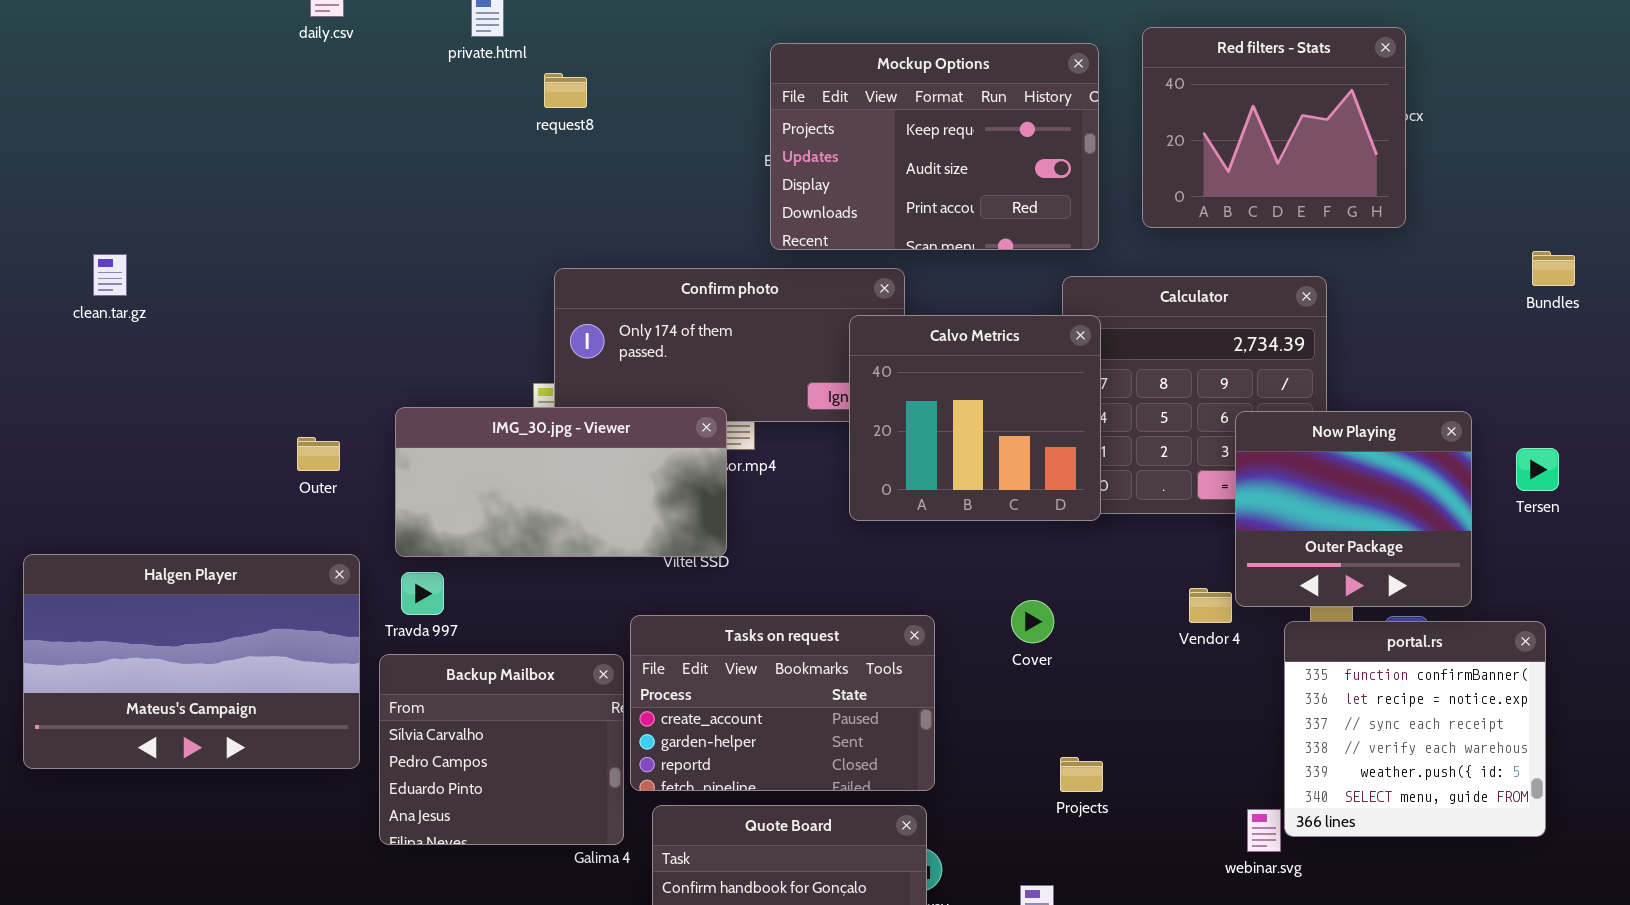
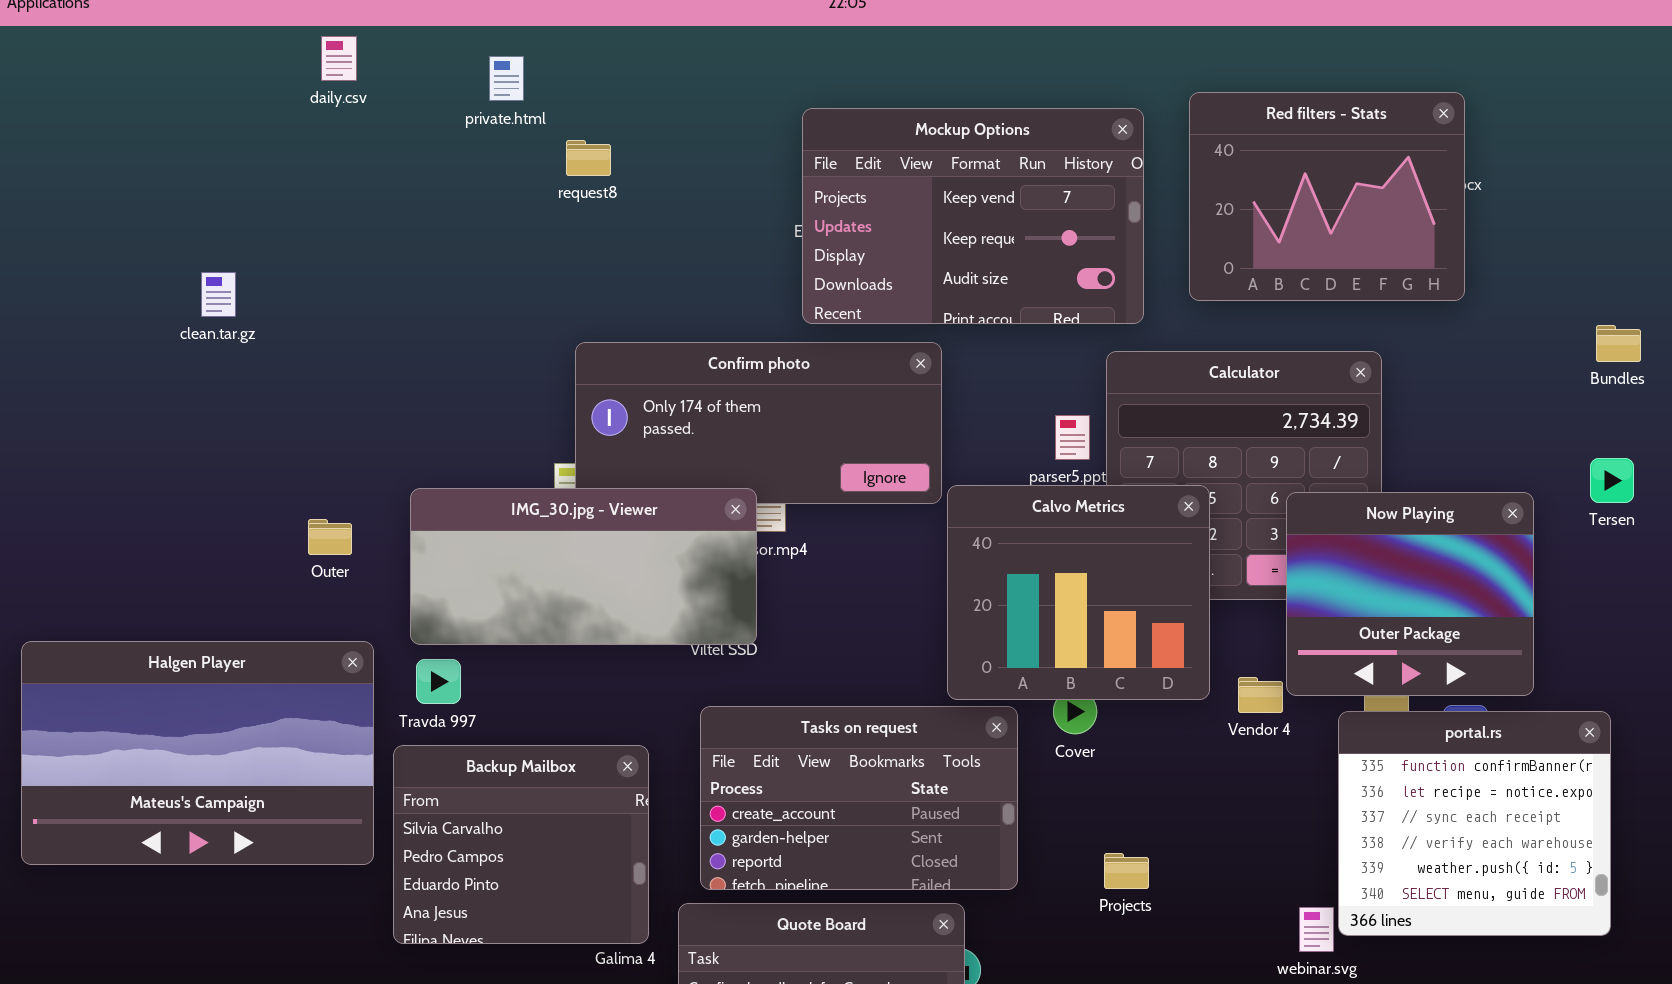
Mockup Options: [770,43,1099,250] -> [802,108,1144,324], scrolled up 1 row
clean.tar.gz: [93,254,127,296] -> [201,272,236,317], moved
Calvo Metrics: [849,315,1101,521] -> [947,485,1210,700], moved
Tersen: [1516,448,1559,491] -> [1590,458,1634,503], moved
Tasks on request: [630,615,935,791] -> [700,706,1018,890], moved

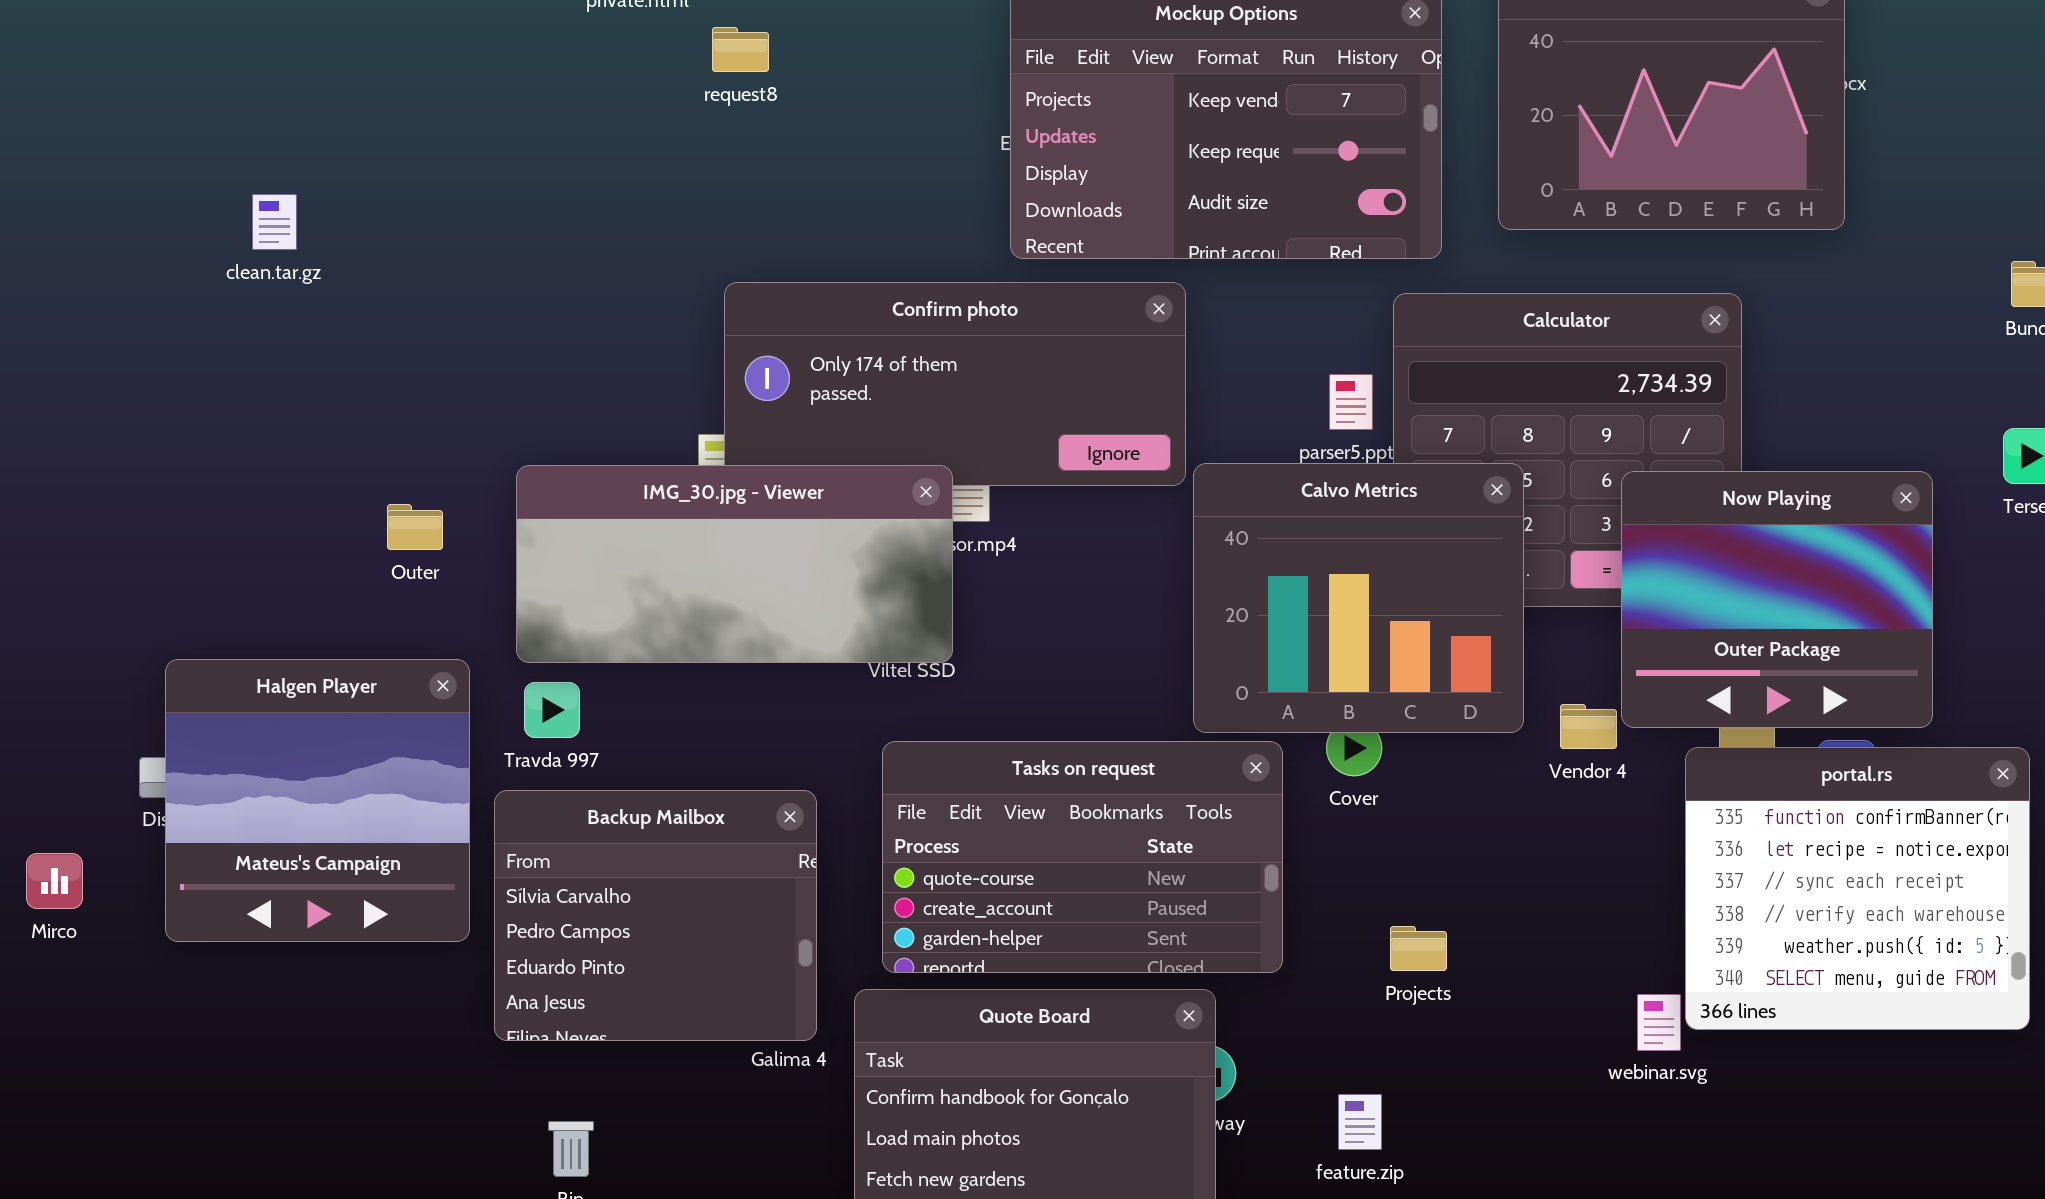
Halgen Player: [21,641,374,865] -> [165,659,470,942], resized
Tasks on request: [700,706,1018,890] -> [882,741,1283,973], scrolled up 1 row

